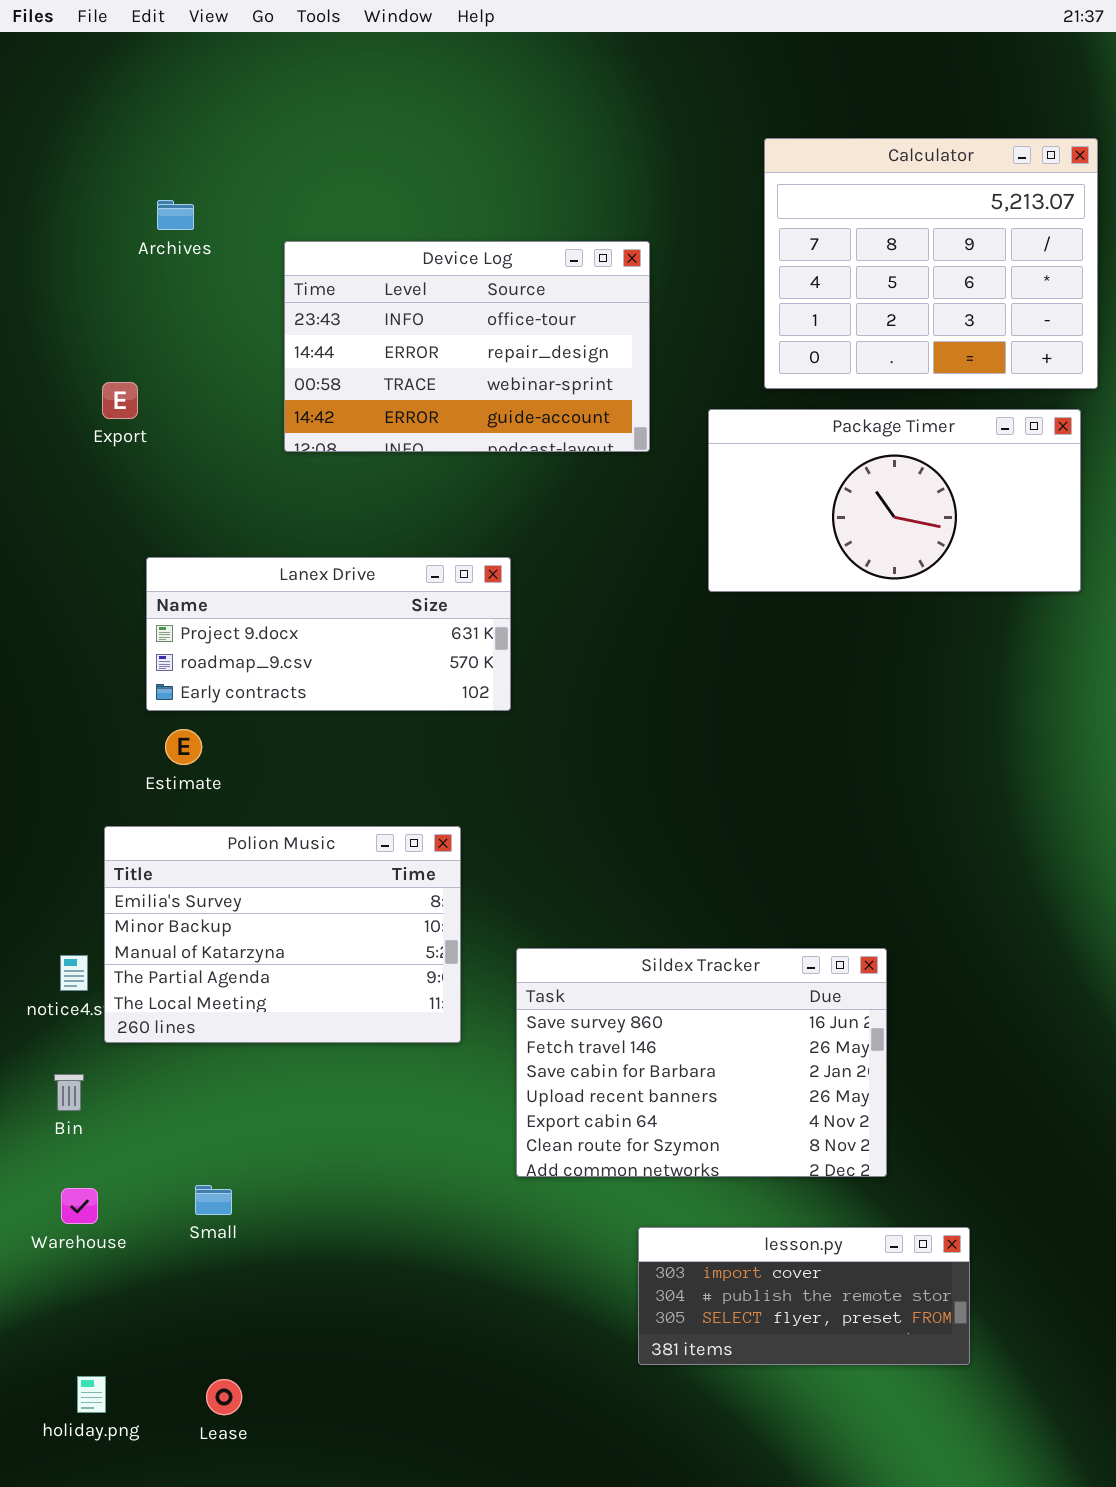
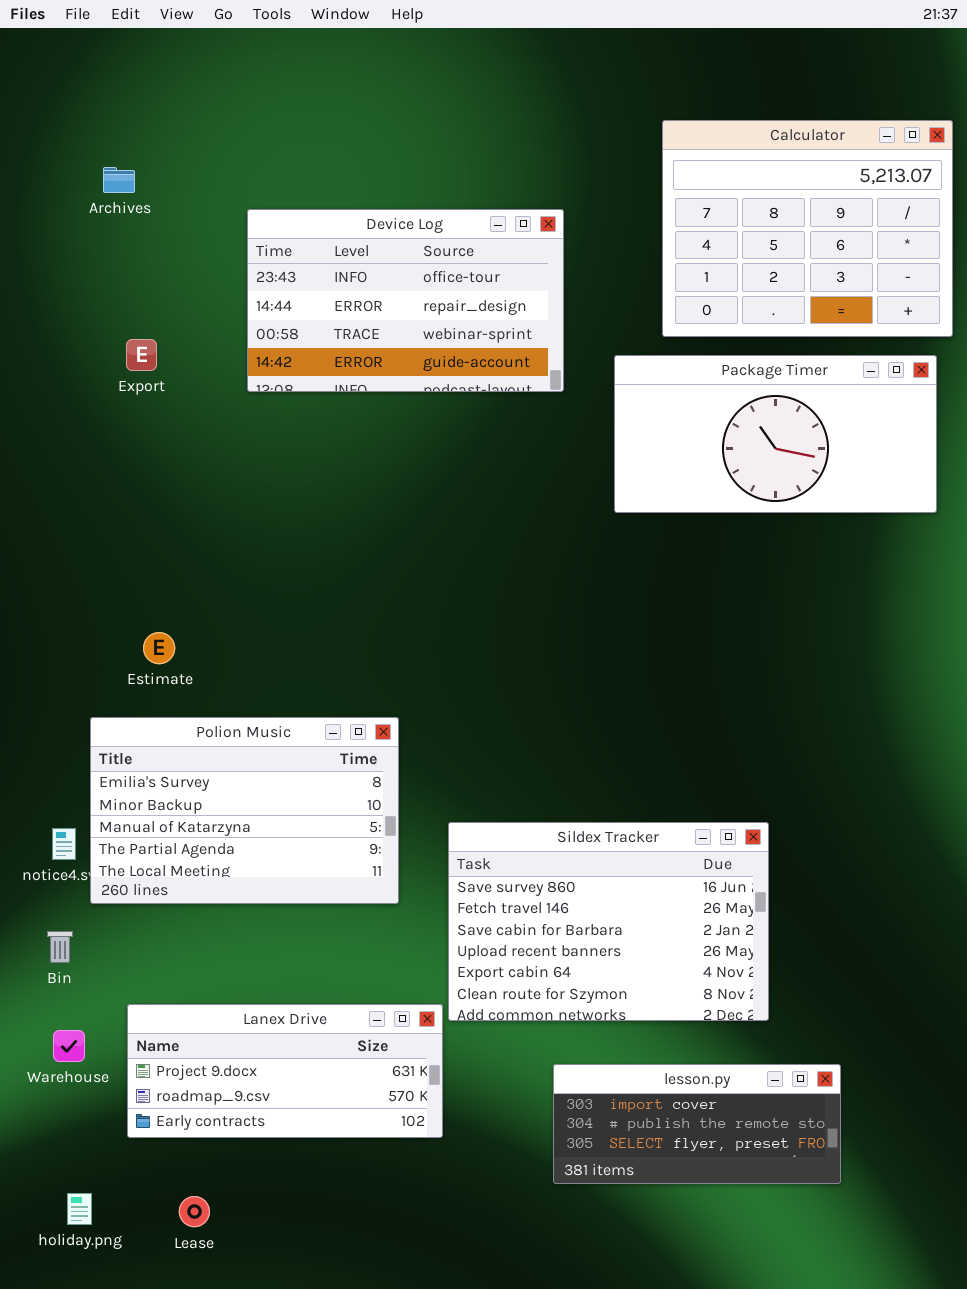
Archives: [157,200,194,230] -> [103,167,135,193], moved
Export: [102,382,138,419] -> [126,339,157,371], moved
Lanex Drive: [146,557,511,711] -> [127,1004,443,1138], moved

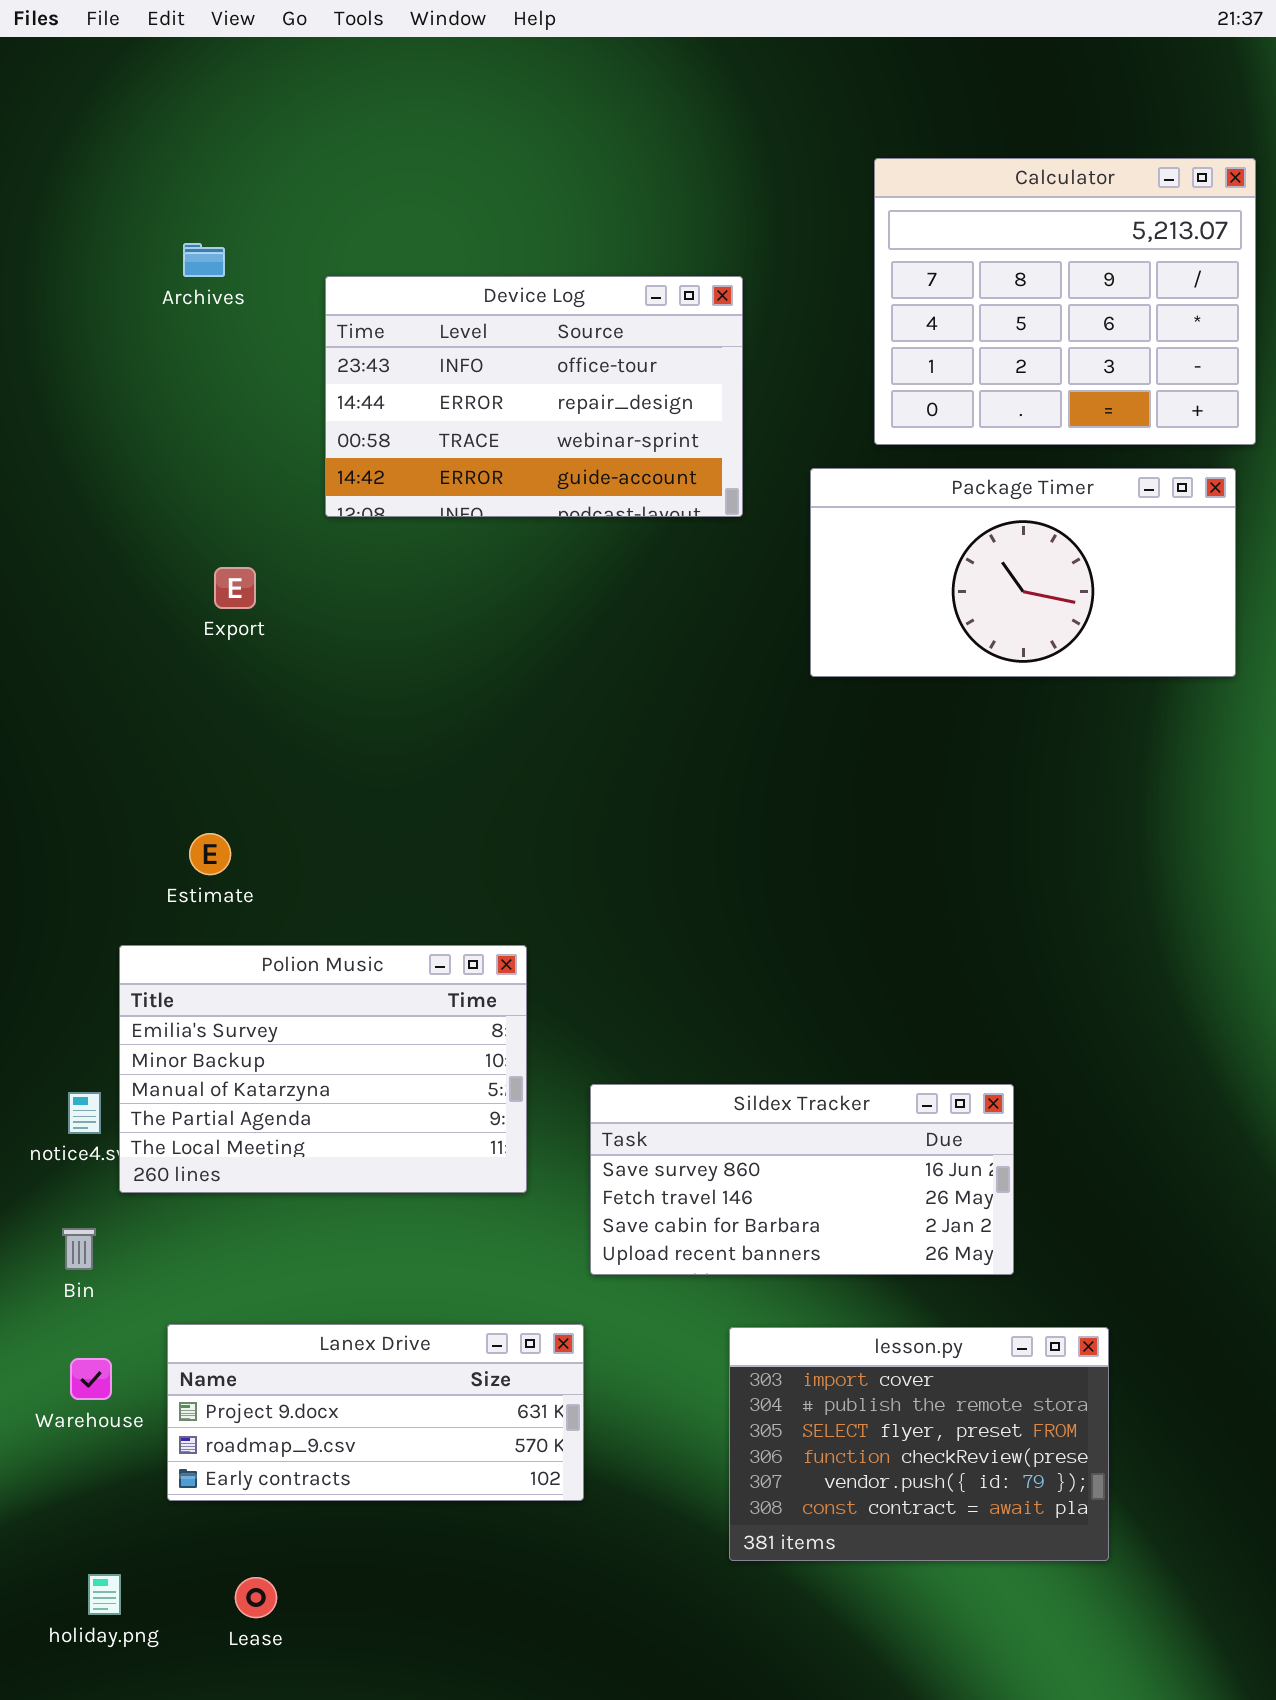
Archives: [103,167,135,193] -> [183,243,225,277], moved
Export: [126,339,157,371] -> [214,567,256,609], moved
Sildex Tracker: [448,822,769,1021] -> [590,1084,1014,1275], resized
lesson.py: [553,1064,841,1184] -> [729,1327,1109,1561], resized

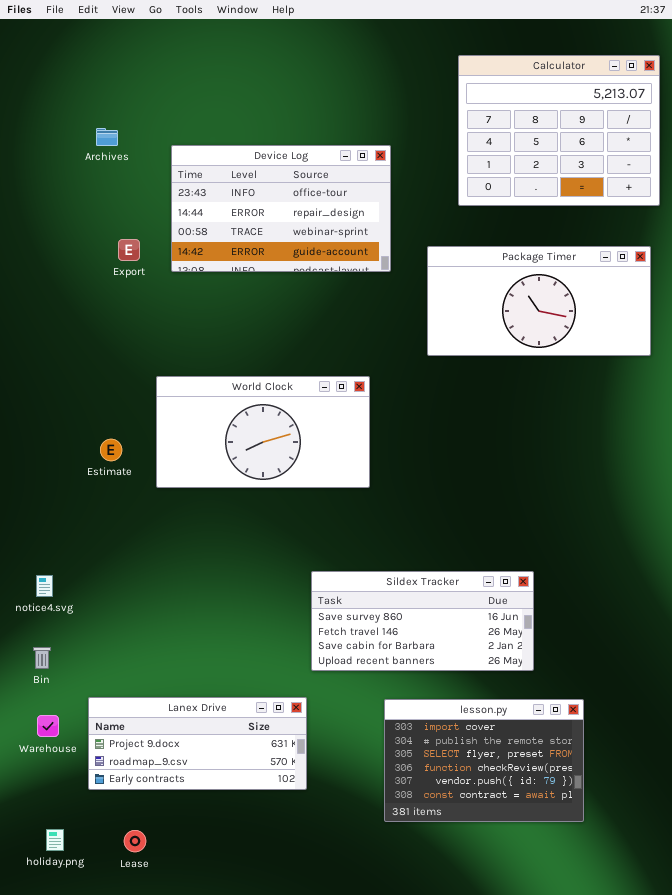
Calculator: [874,158,1256,445] -> [458,55,660,206], moved
Export: [214,567,256,609] -> [118,239,140,261], moved
World Clock: none -> [156,376,370,488], opened
Polion Music: [119,945,527,1193] -> none, closed

